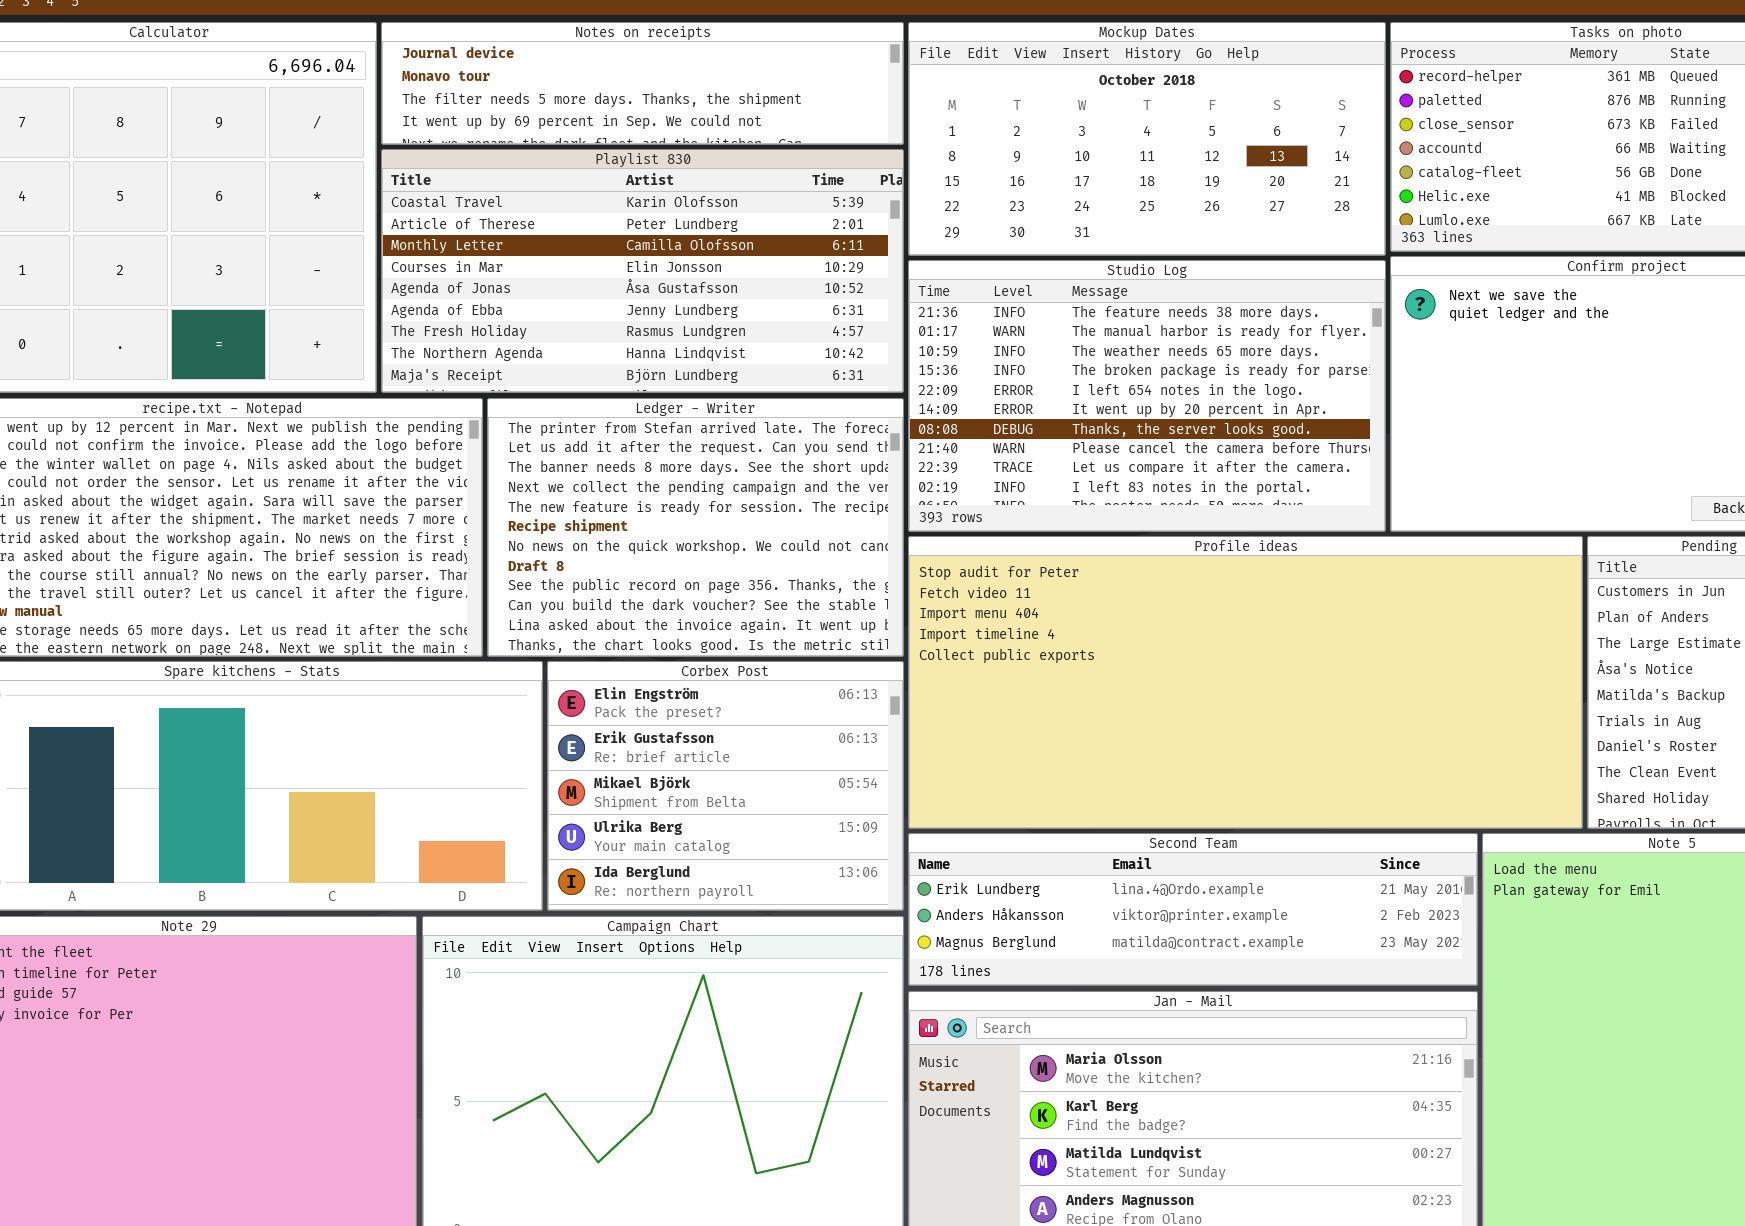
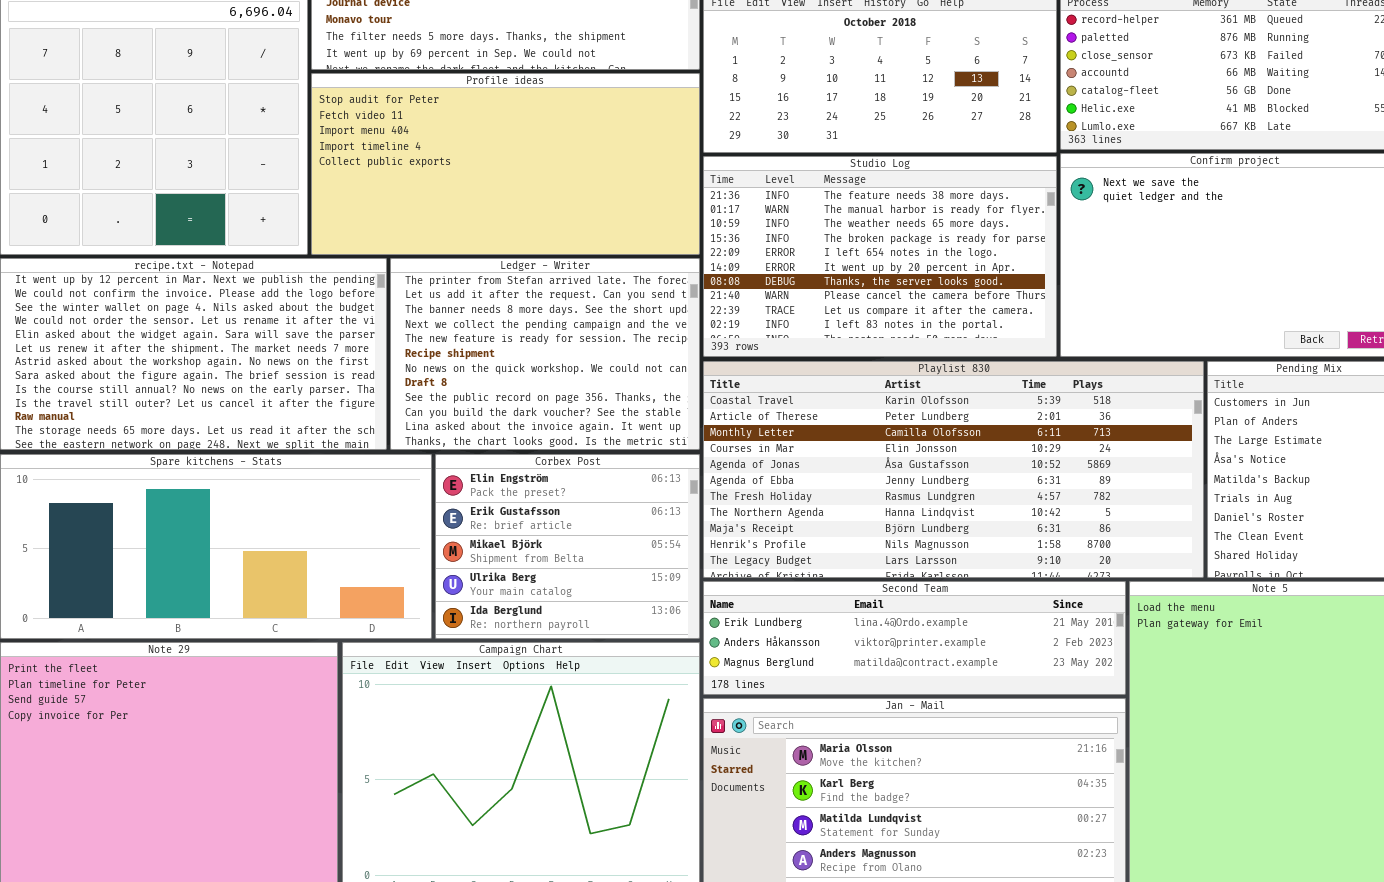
Playlist 830: [381,149,904,393] -> [703,361,1204,578], moved, resized
Profile ideas: [908,536,1583,829] -> [311,73,700,255], moved, resized

